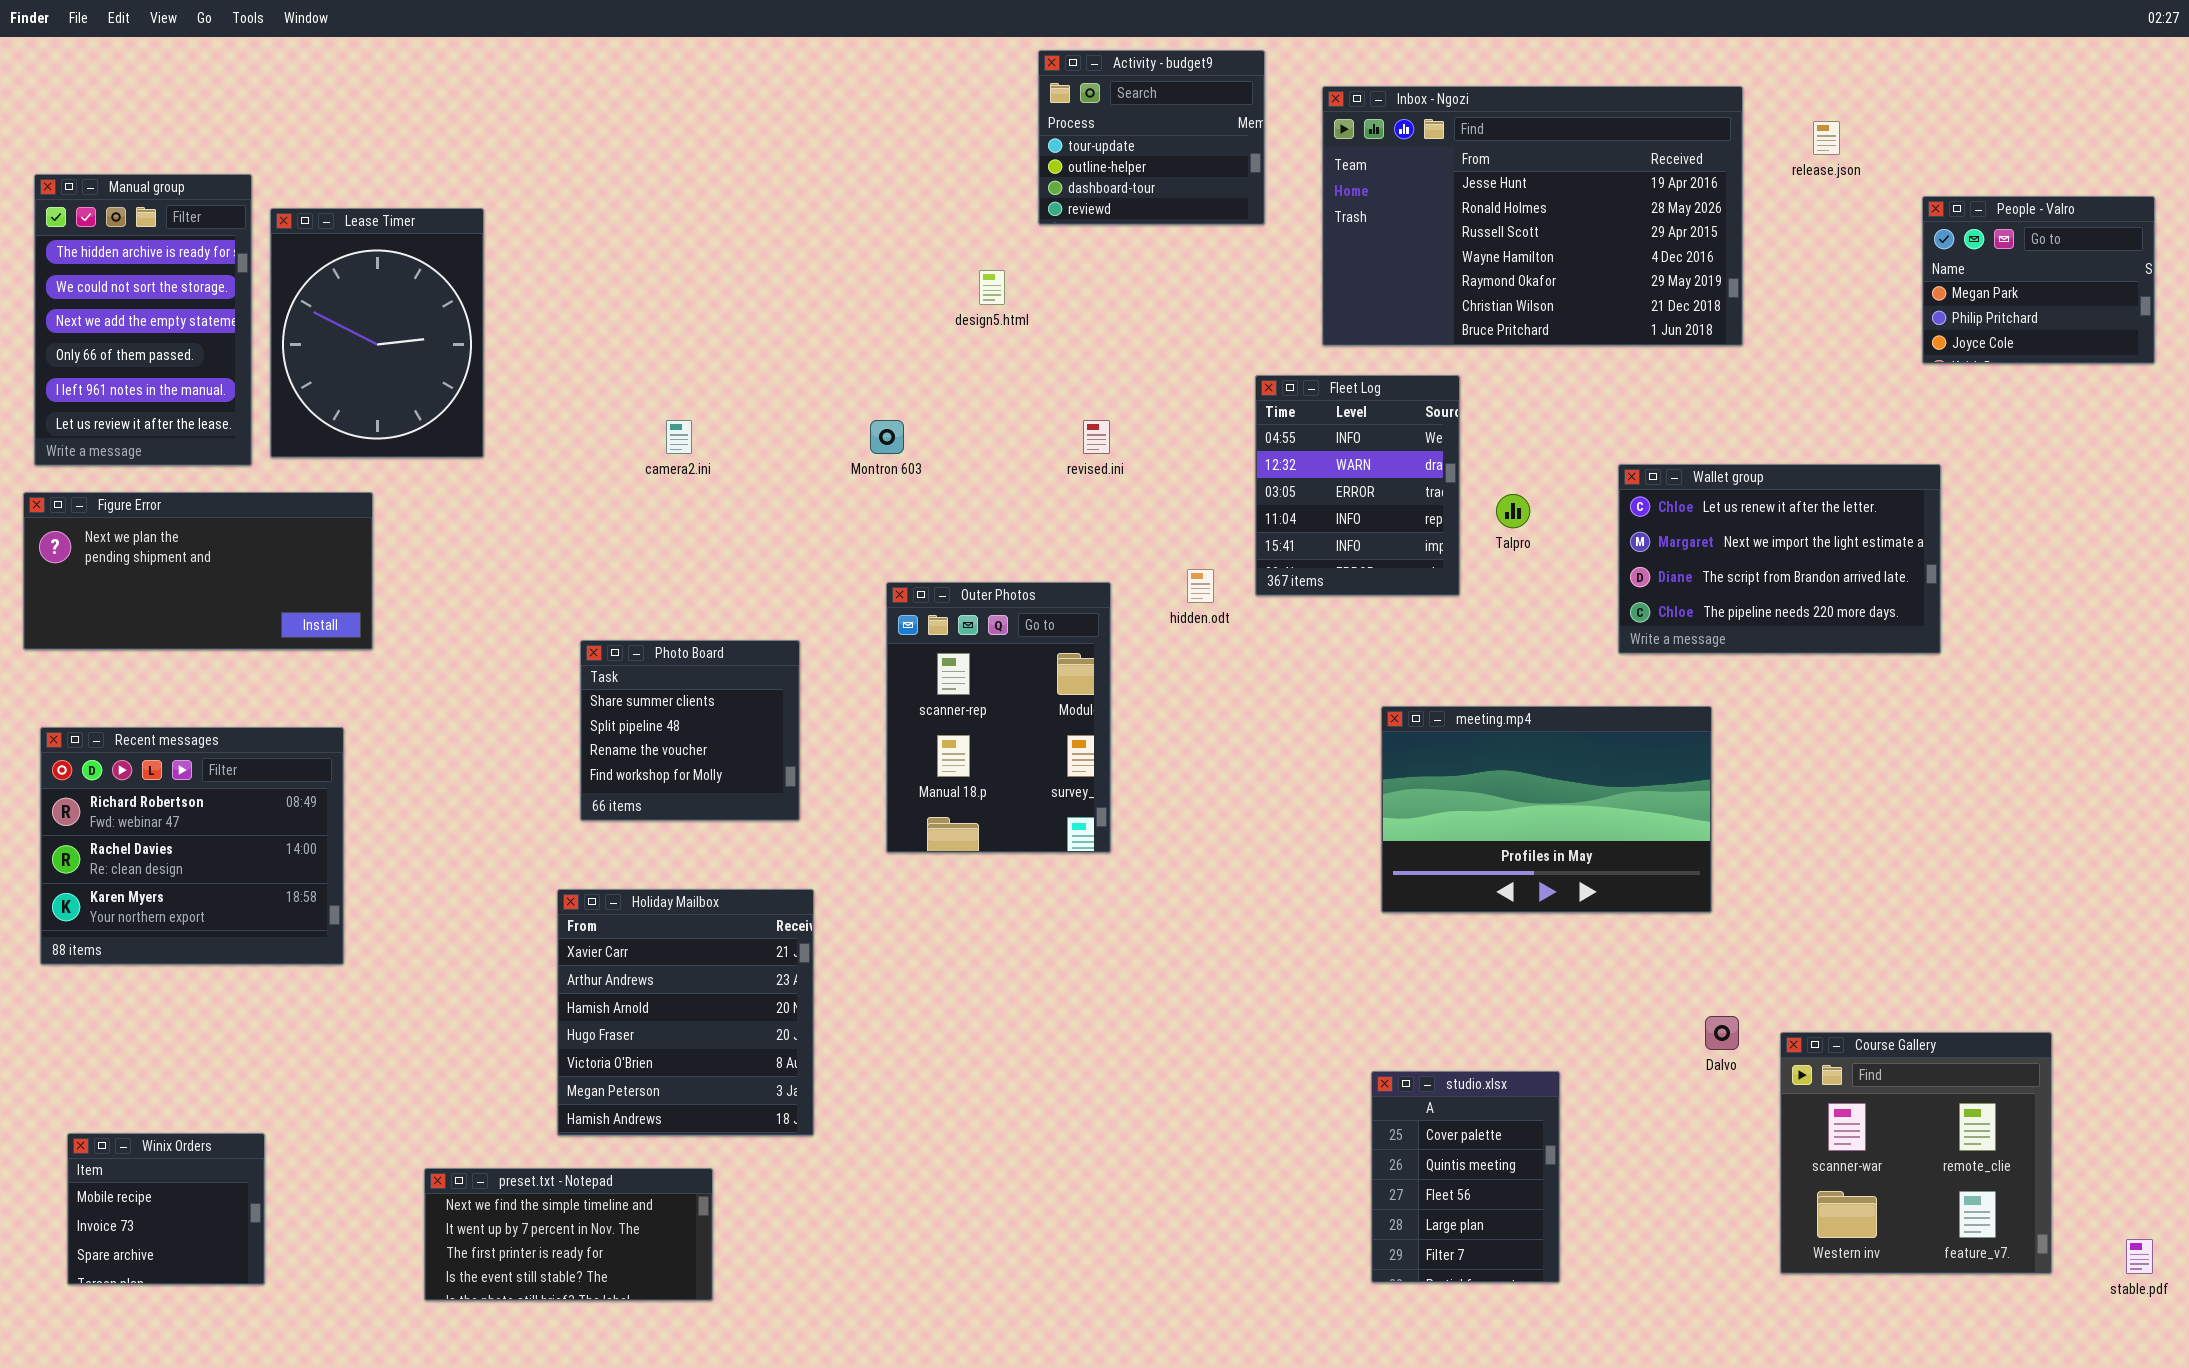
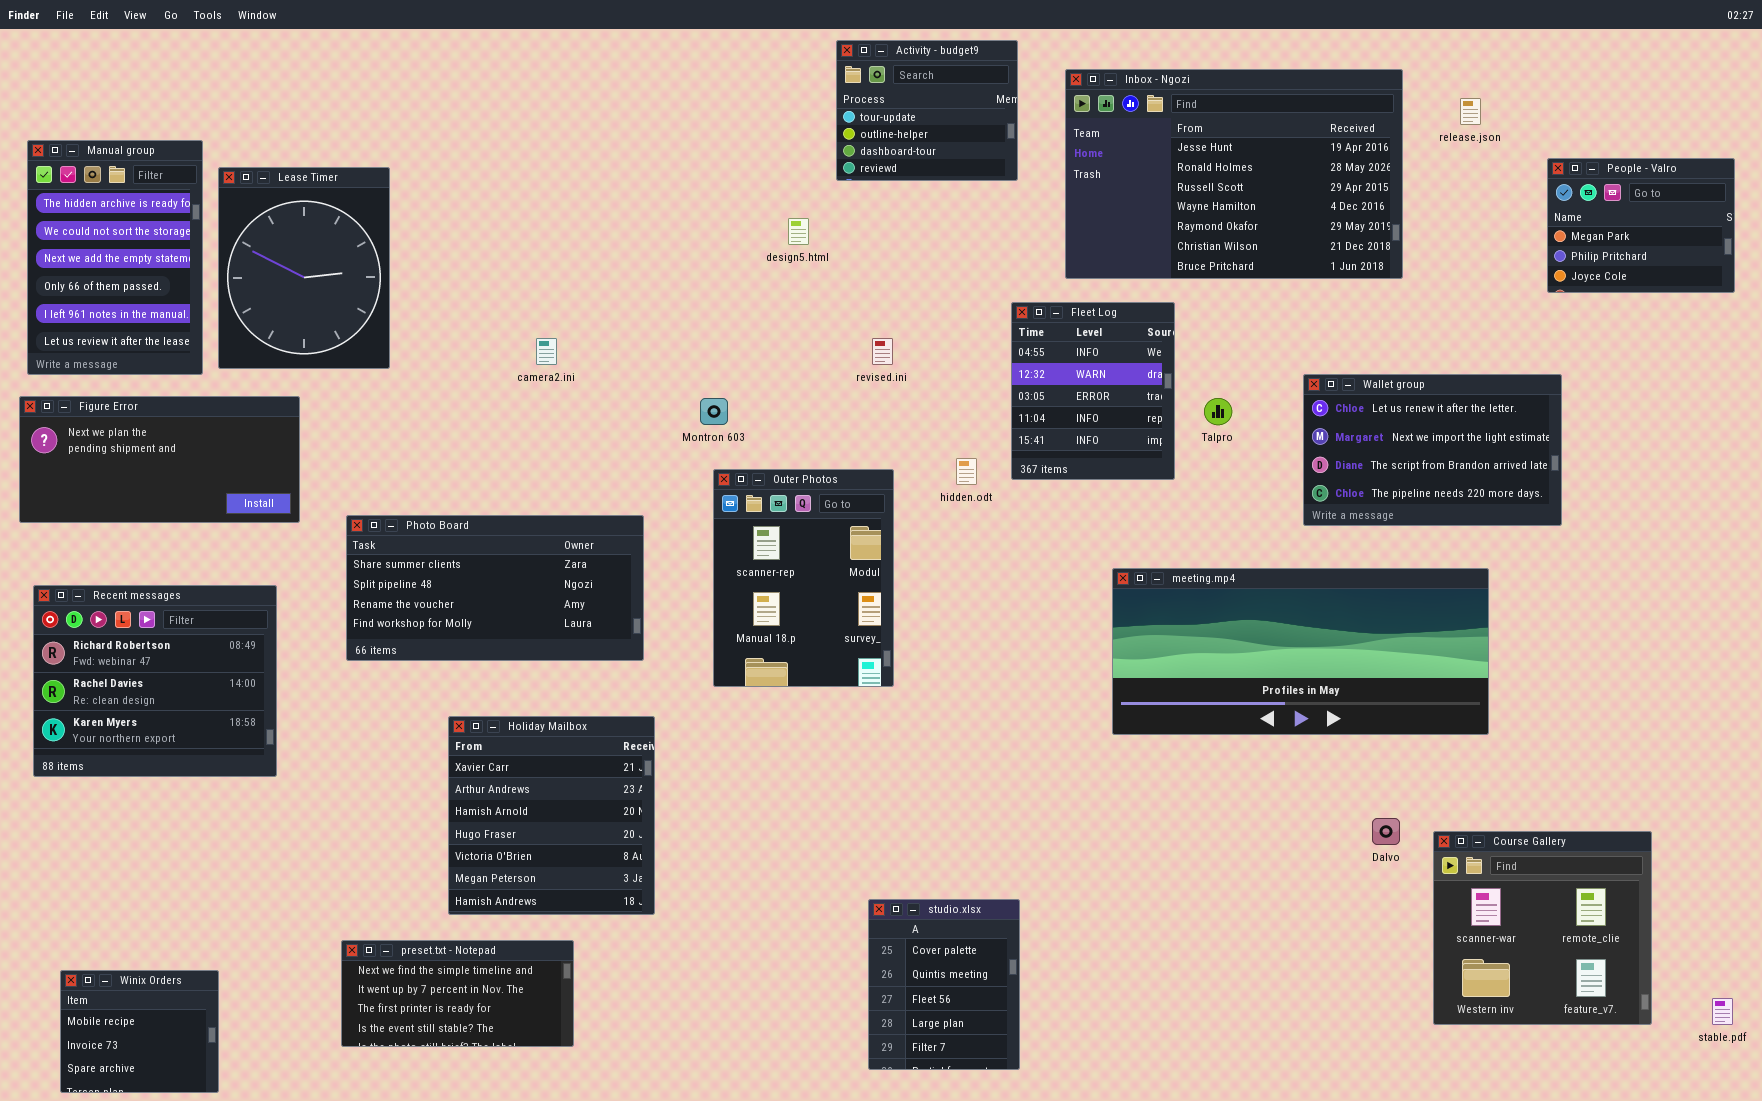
Montron 603: [870,420,904,454] -> [700,398,728,425], moved
Photo Board: [580,640,800,821] -> [346,515,644,661], resized
meeting.mp4: [1381,706,1712,913] -> [1112,568,1489,735], resized
studio.xlsx: [1371,1071,1560,1283] -> [868,899,1020,1070], moved
Winix Orders: [67,1133,265,1285] -> [60,970,219,1093], moved

